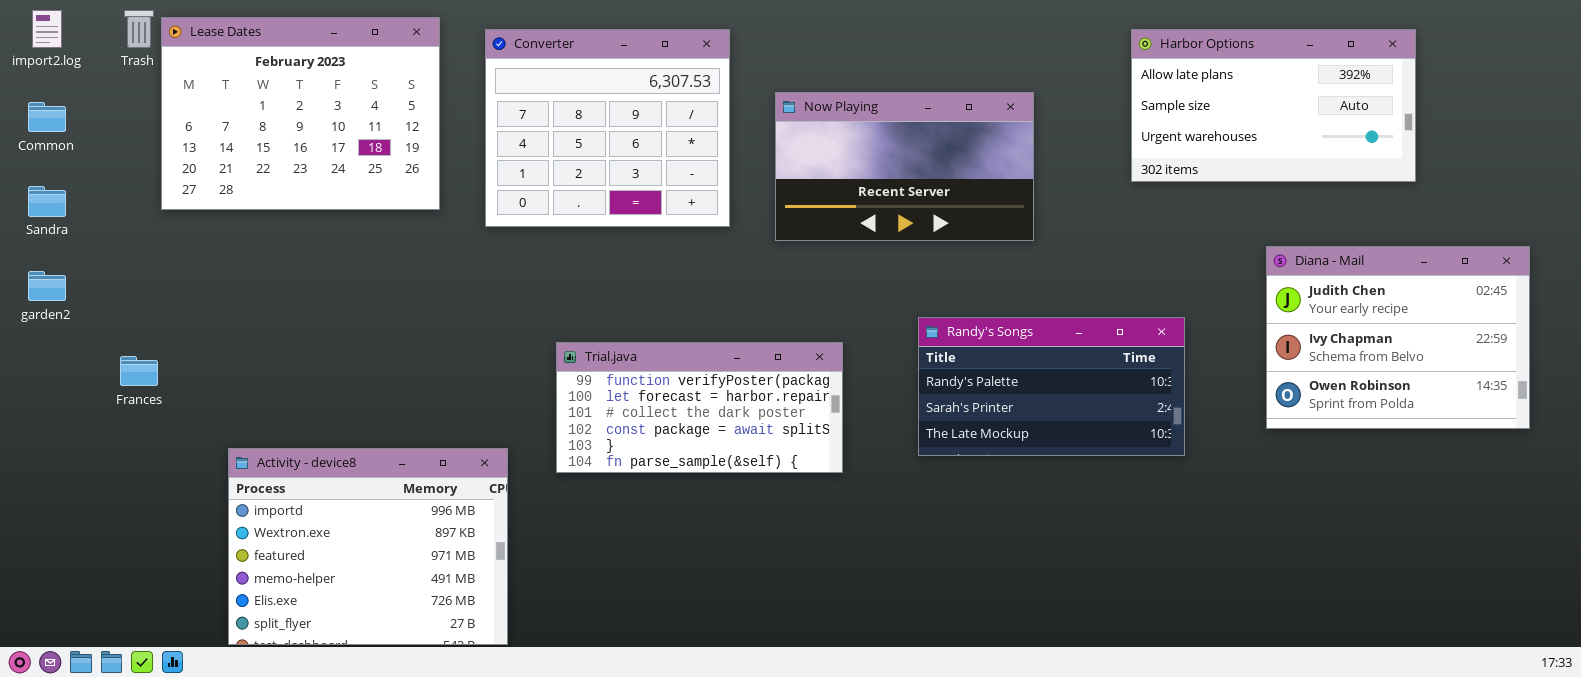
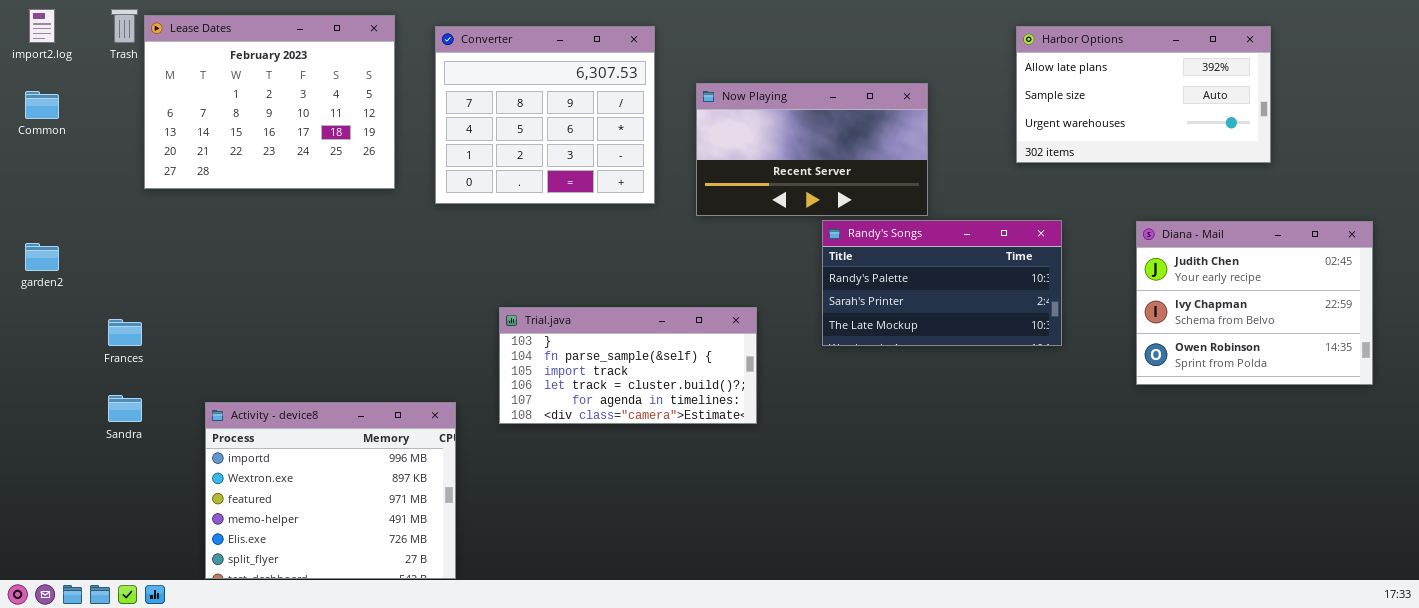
Sandra: [28,186,66,217] -> [108,395,142,422], moved
Randy's Songs: [918,317,1185,456] -> [822,220,1062,346], moved
Trial.java: [556,342,843,473] -> [499,307,757,424], scrolled down 4 rows

